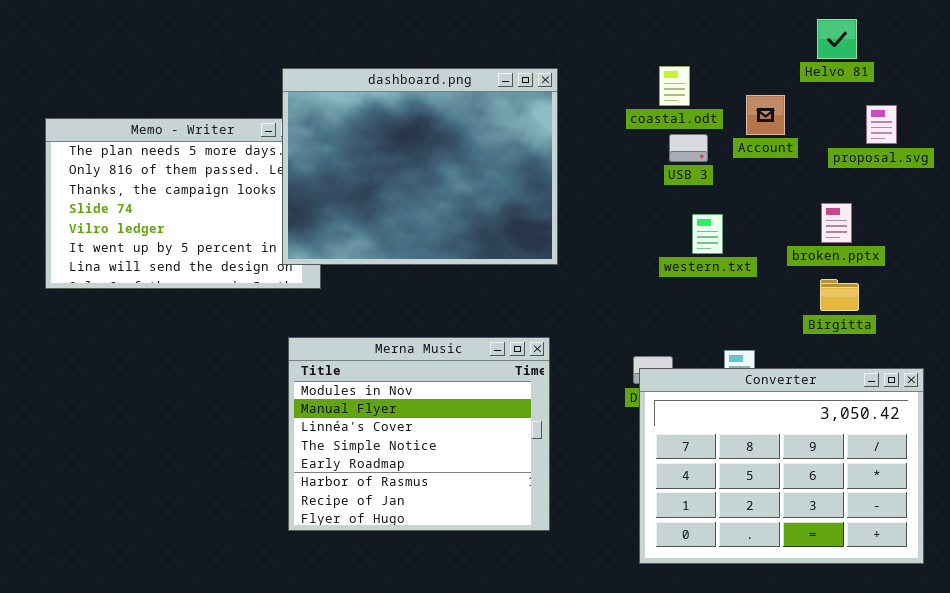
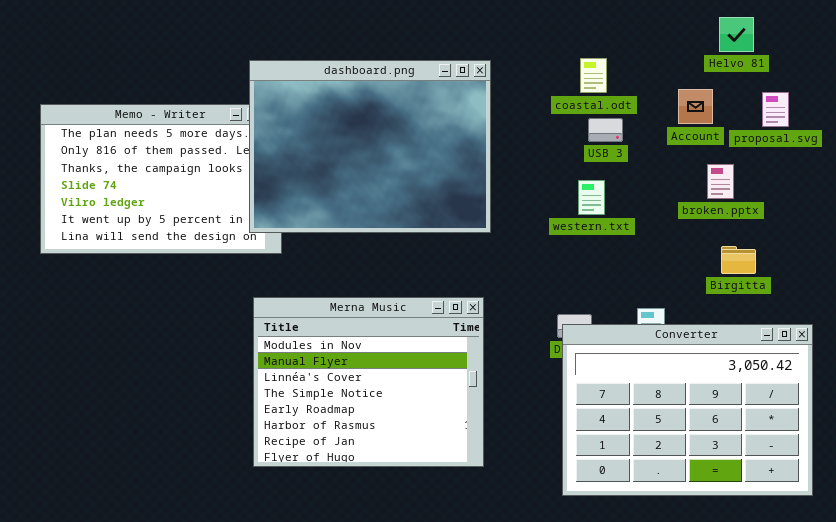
Account: [746,95,785,135] -> [678,89,713,124], moved
broken.pptx: [821,203,852,243] -> [707,164,734,199], moved
western.txt: [692,214,723,254] -> [578,180,605,215], moved

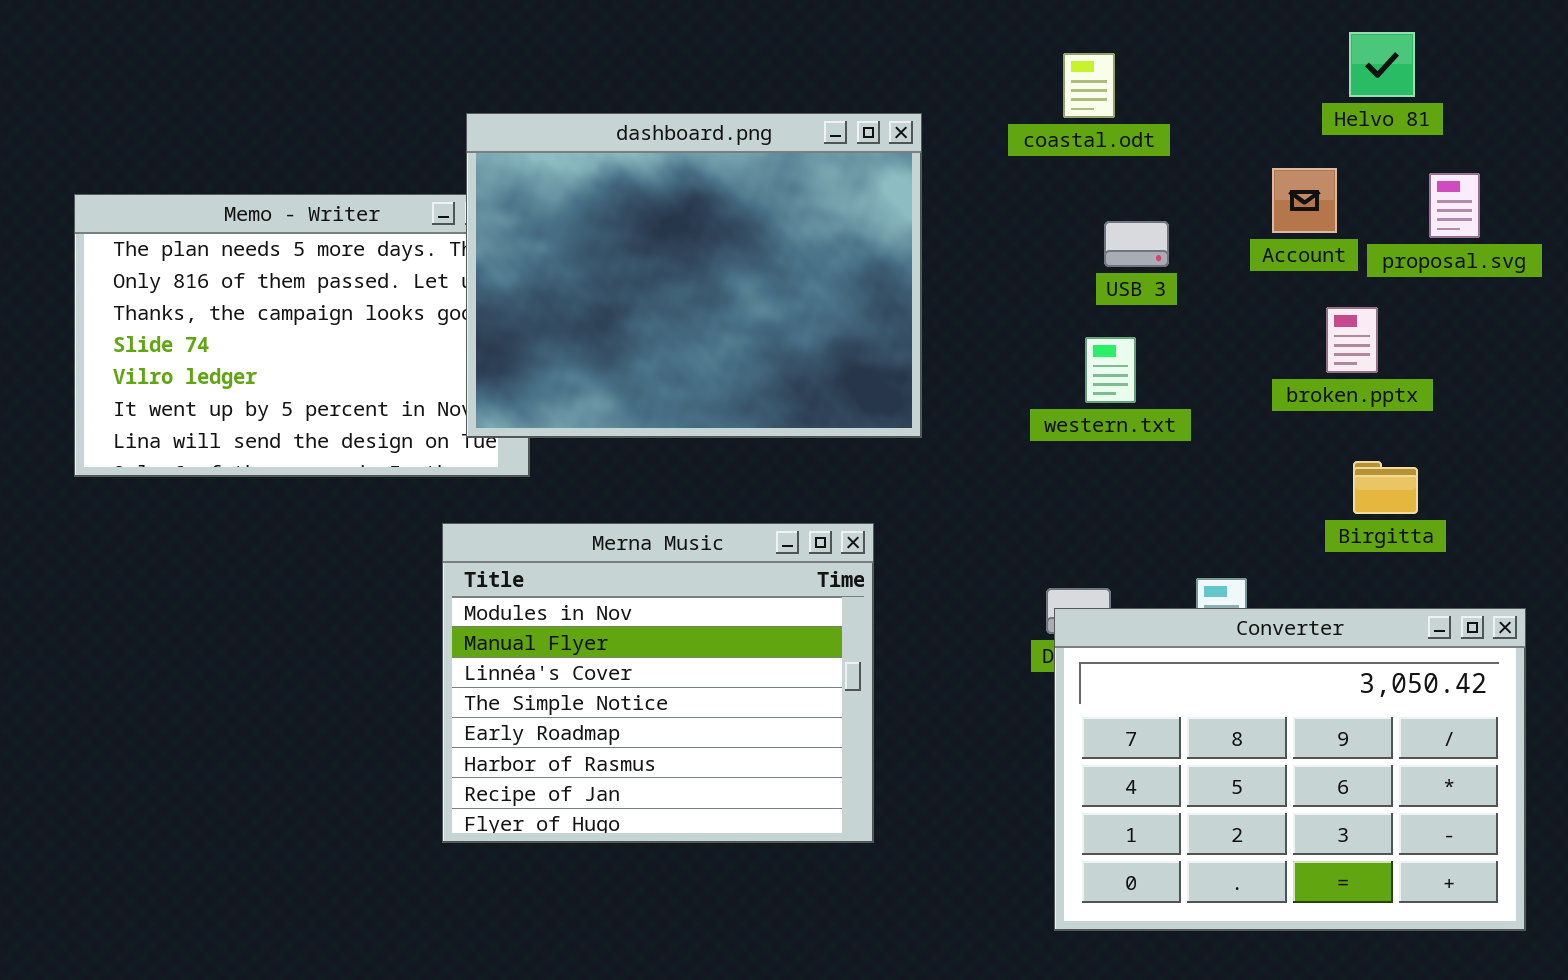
coastal.odt: [580,58,607,93] -> [1063,53,1115,118], moved
Merna Music: [253,297,484,467] -> [442,523,874,843], moved

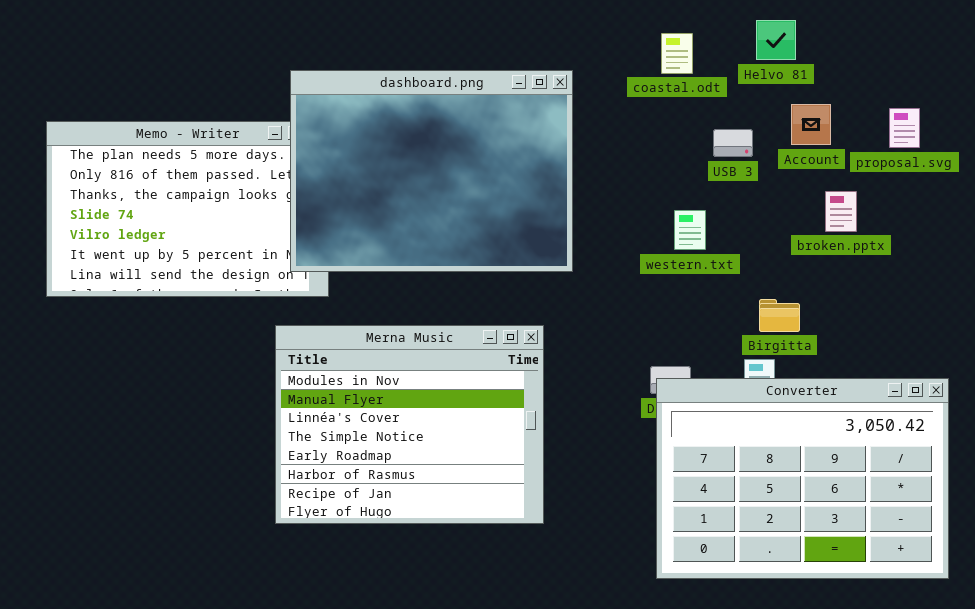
Helvo 81: [1349,32,1415,97] -> [756,20,796,60], moved
USB 3: [1104,221,1169,267] -> [713,129,753,157], moved
Birgitta: [1353,461,1418,514] -> [759,299,800,332], moved

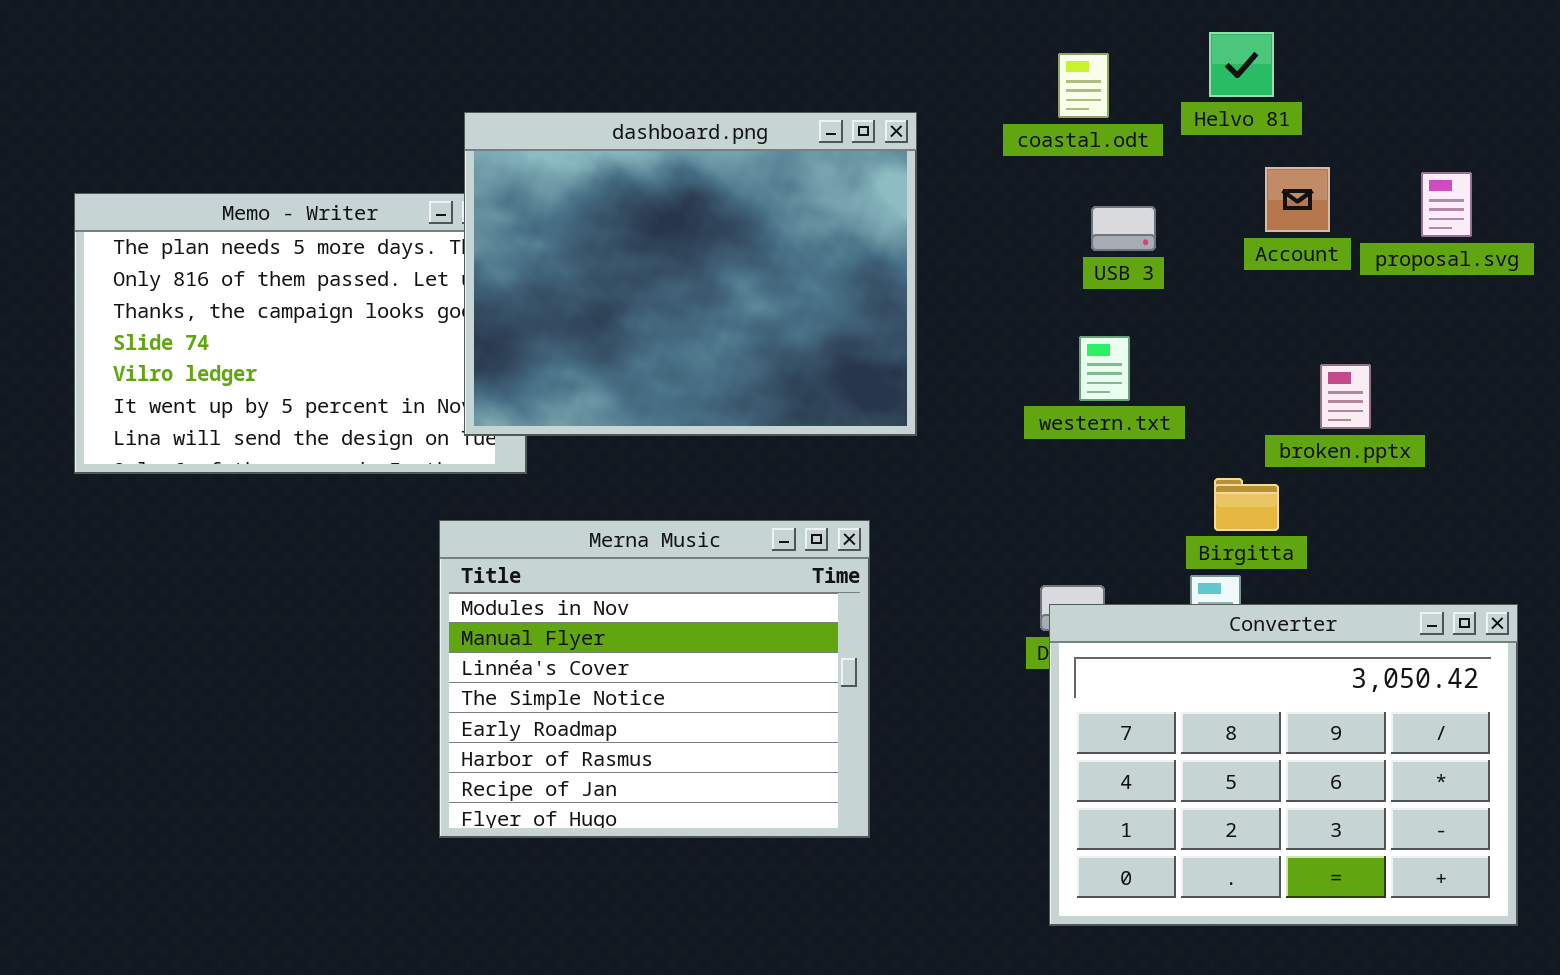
USB 3: [713,129,753,157] -> [1091,206,1156,251], moved
broken.pptx: [825,191,857,232] -> [1320,364,1371,429], moved

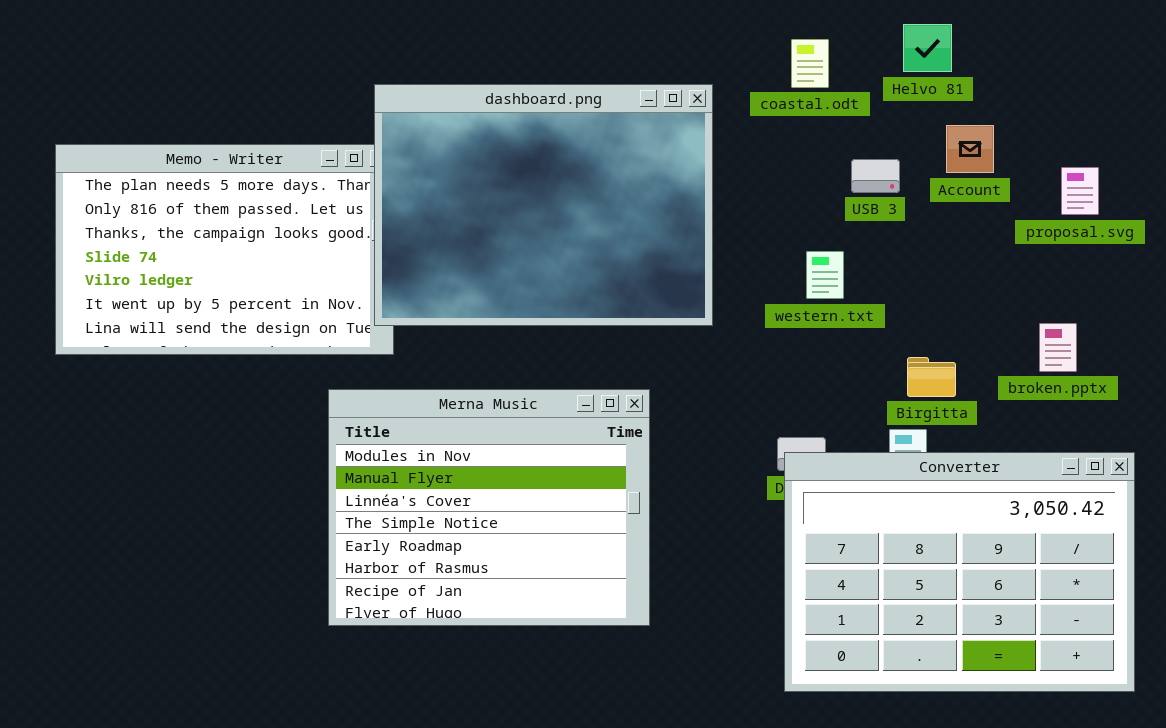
dashboard.png: [464,112,917,436] -> [374,84,713,326], moved
proposal.svg: [1421,172,1472,237] -> [1061,167,1099,215], moved
USB 3: [1091,206,1156,251] -> [851,159,900,193], moved
broken.pptx: [1320,364,1371,429] -> [1039,323,1077,372], moved

